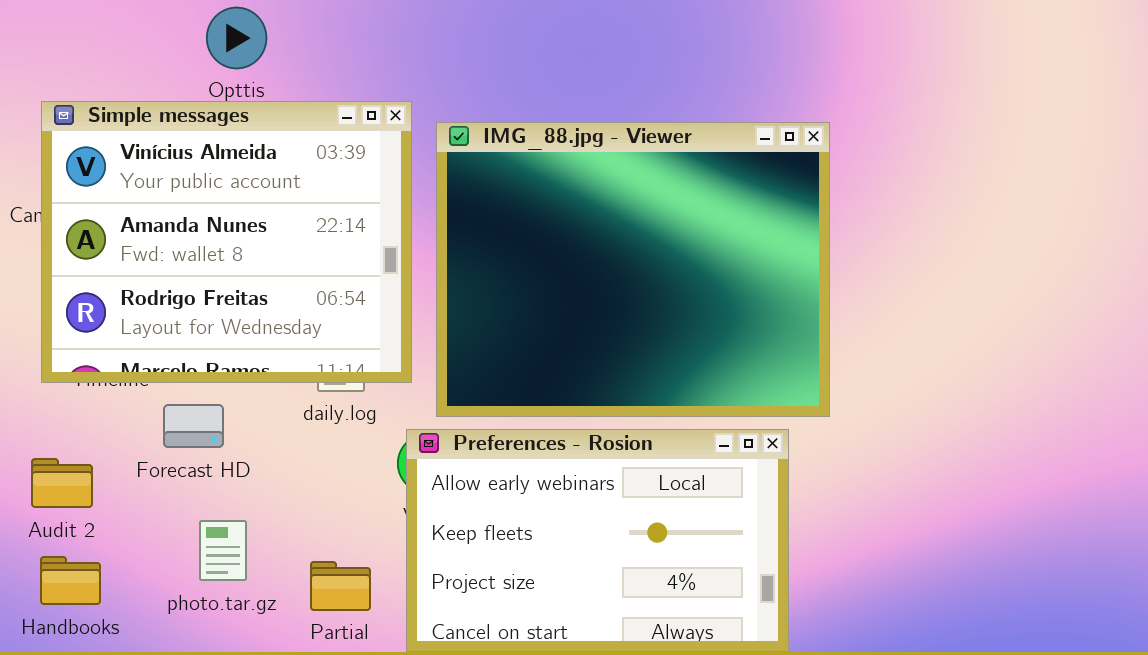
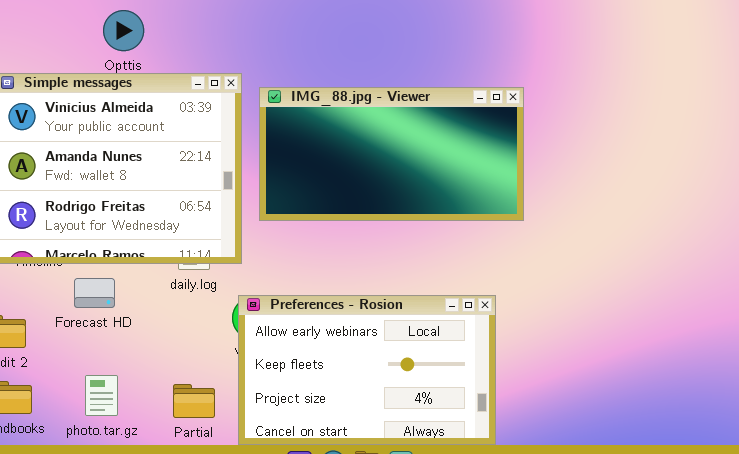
IMG_88.jpg - Viewer: [436,122,830,417] -> [259,87,524,221], resized
photo.tar.gz: [199,520,247,581] -> [85,375,118,416], moved

